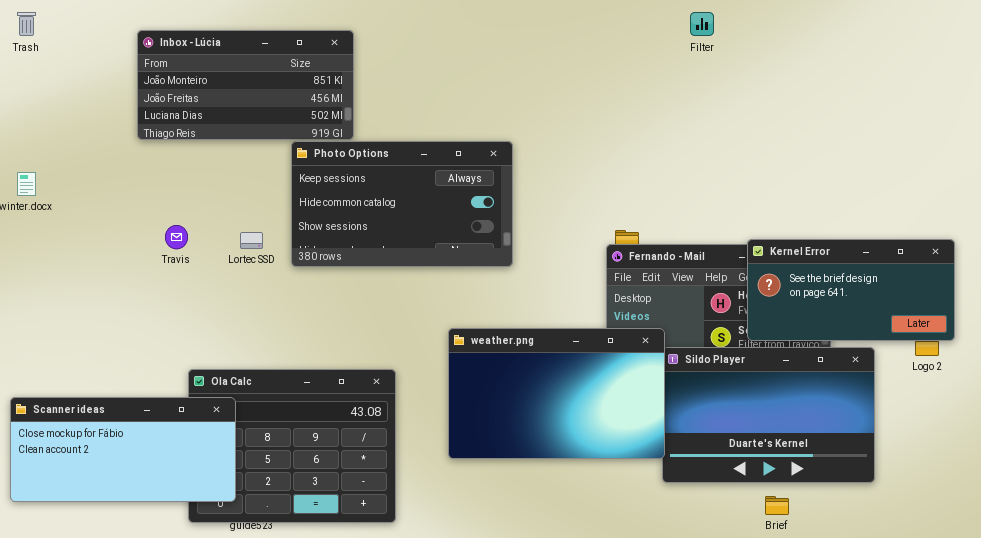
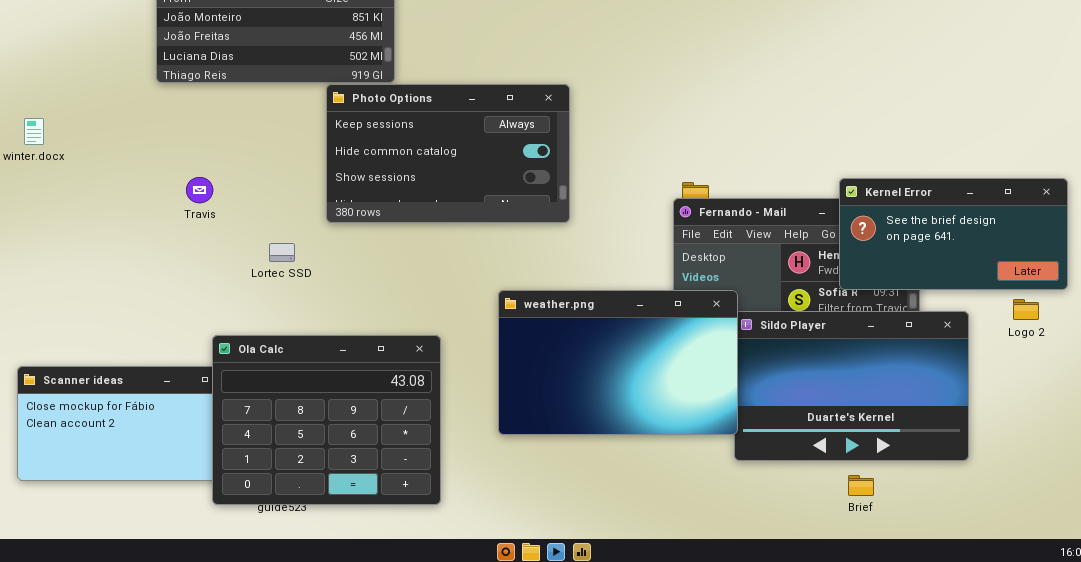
Lortec SSD: [240,232,263,249] -> [269,243,295,262], moved
Kernel Error: [747,239,955,341] -> [839,178,1068,290], moved
Ola Calc: [188,369,396,523] -> [212,335,441,505], raised

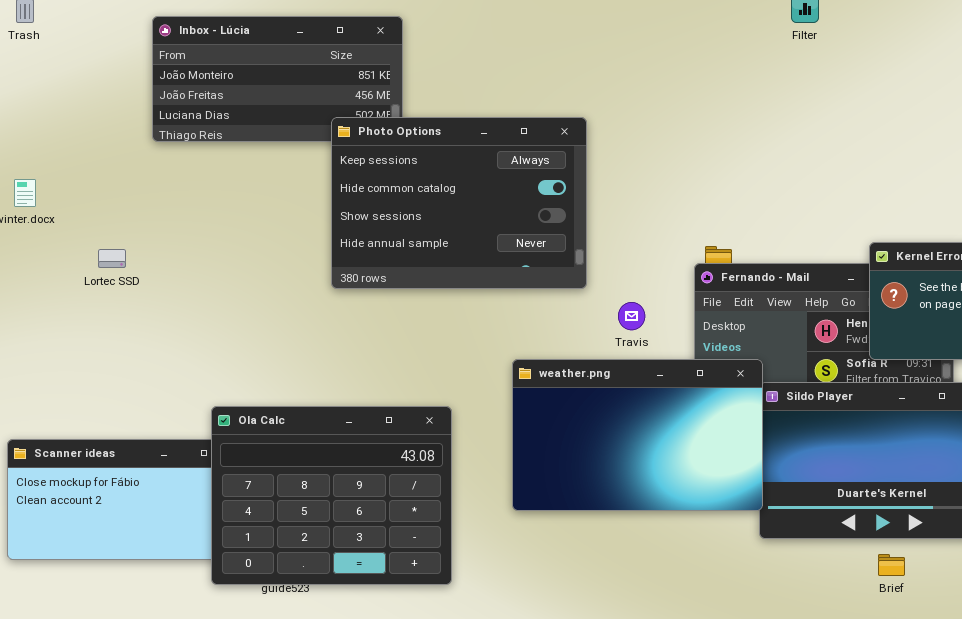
Photo Options: [326,84,570,223] -> [331,117,587,289], resized
Travis: [186,177,213,203] -> [618,302,645,330], moved
Lortec SSD: [269,243,295,262] -> [98,249,126,268], moved

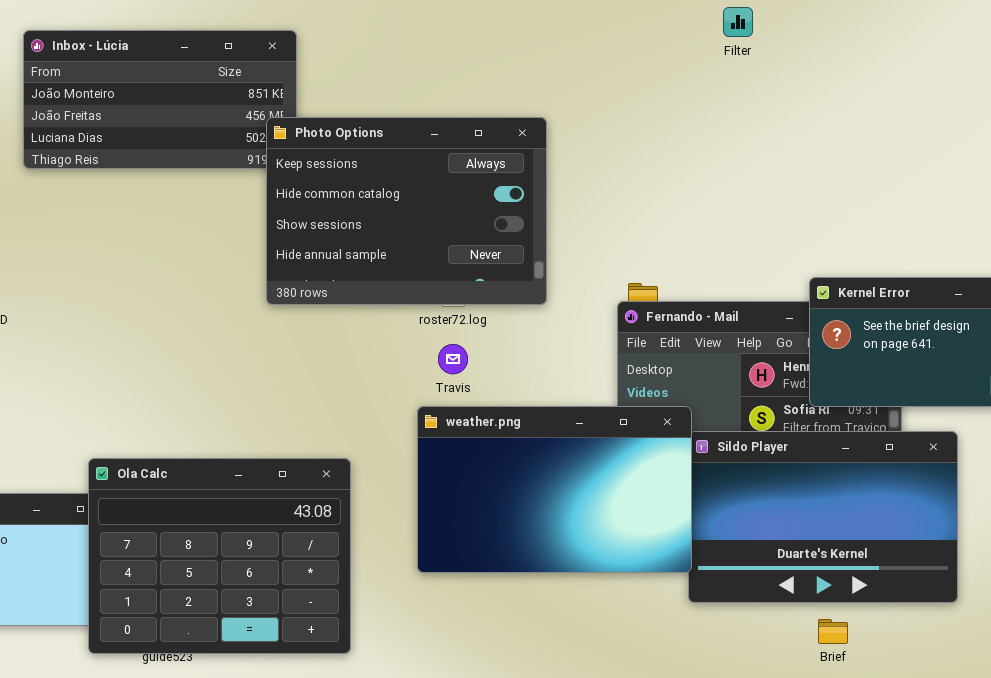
Photo Options: [331,117,587,289] -> [266,117,547,305], moved
Travis: [618,302,645,330] -> [438,344,468,374], moved

